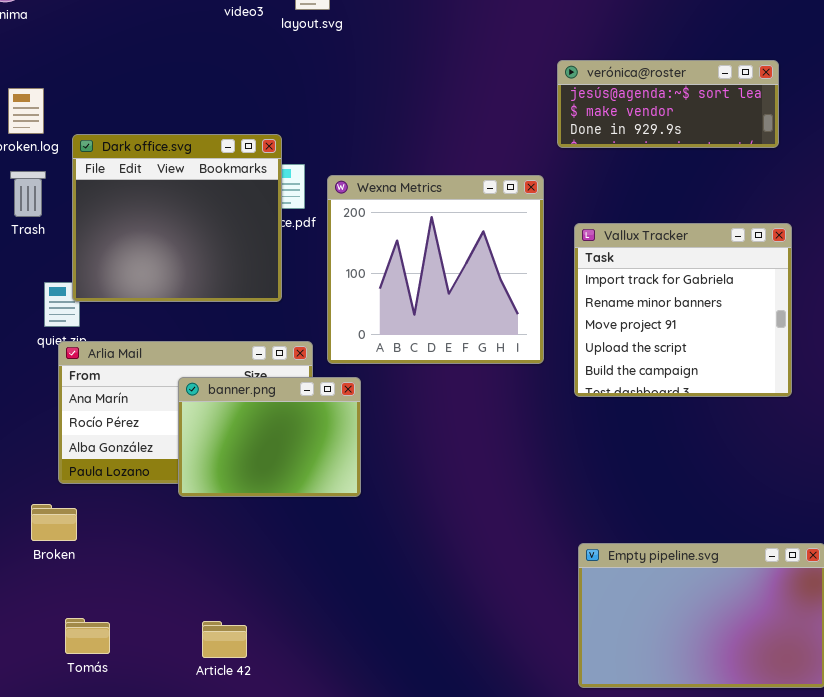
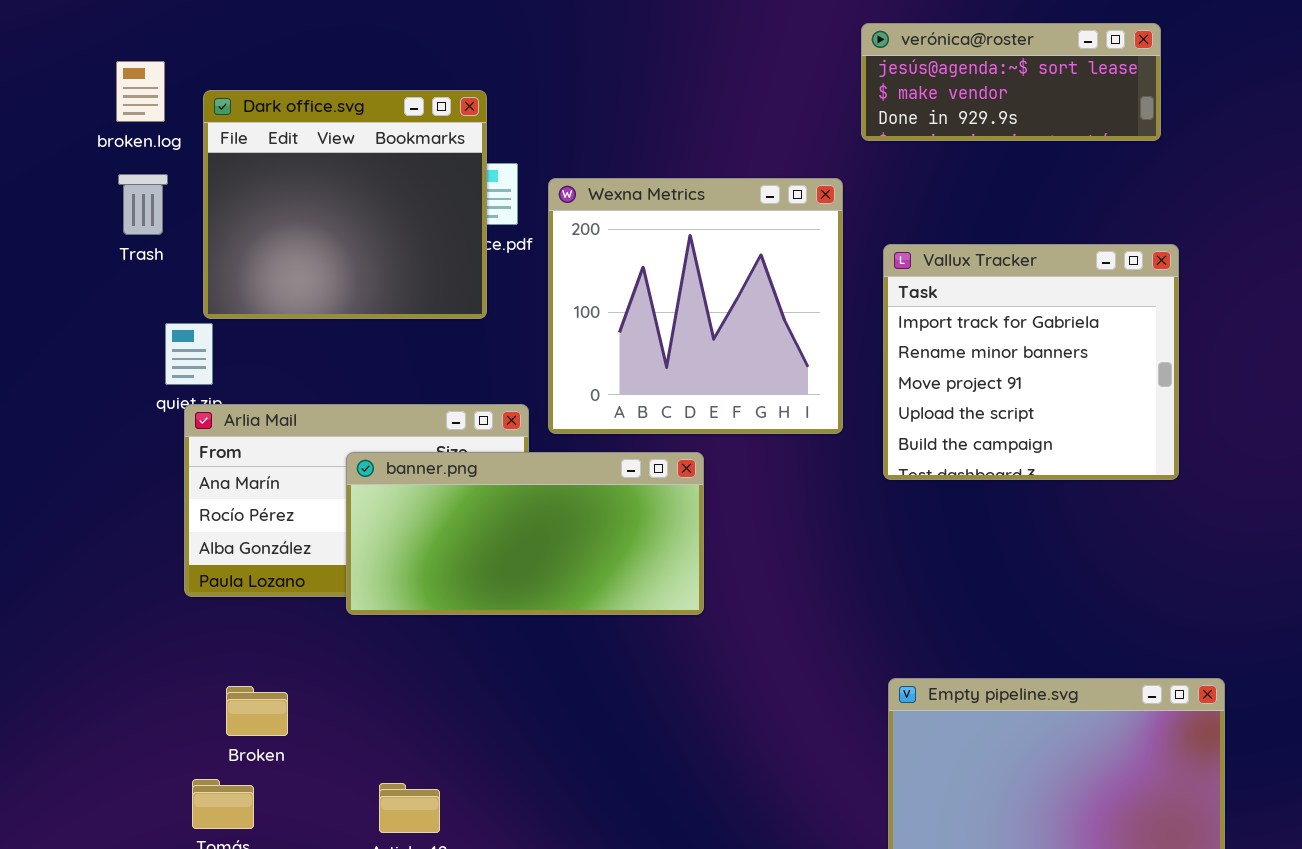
Dark office.svg: [72,134,282,302] -> [203,90,487,319], moved
banner.png: [178,377,361,497] -> [346,452,704,615], resized
Broken: [31,504,77,541] -> [226,686,288,736], moved

